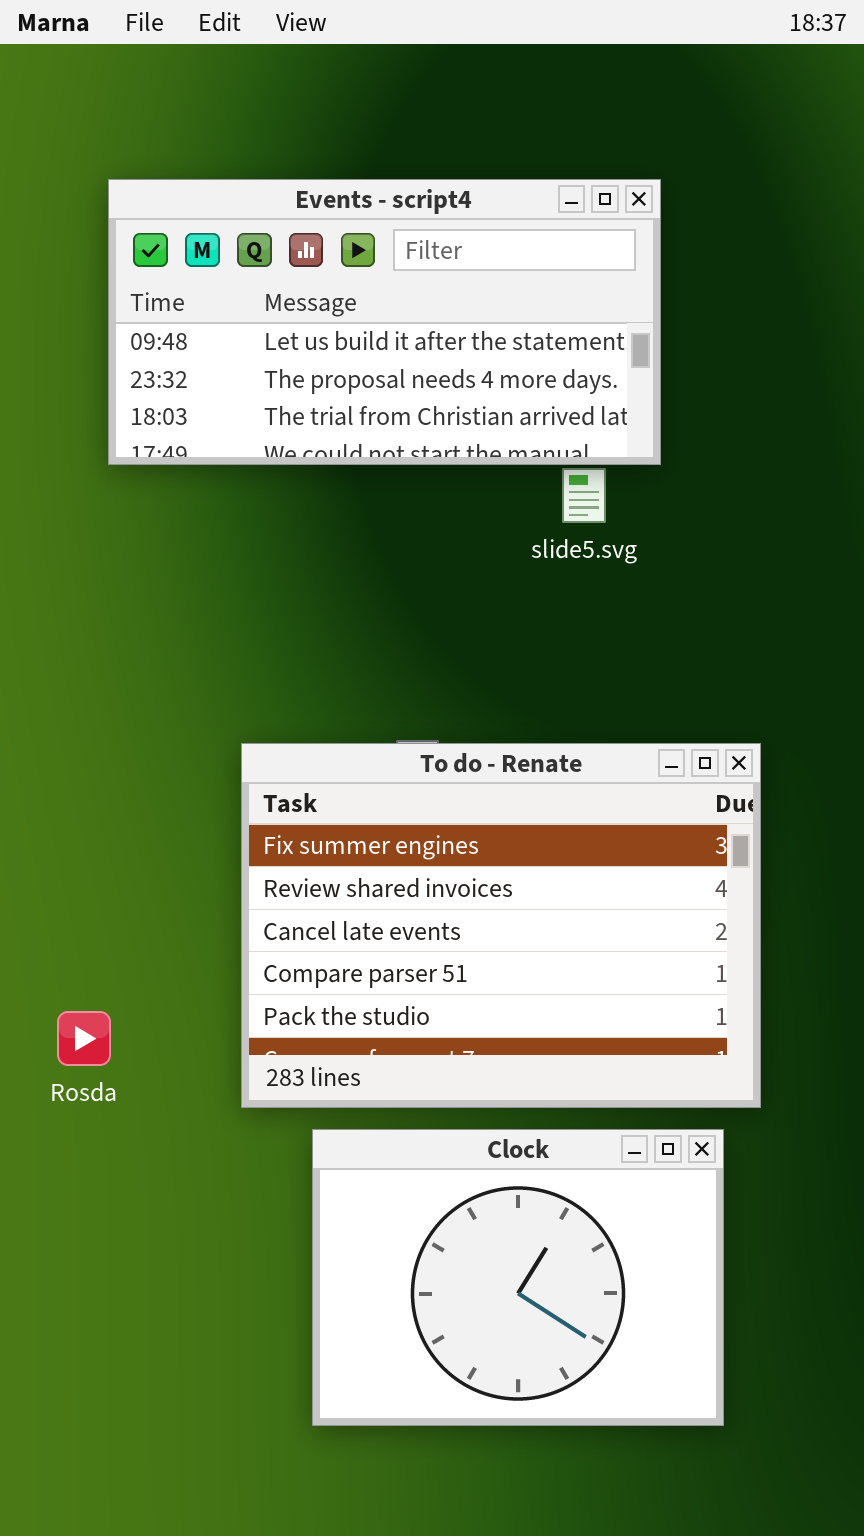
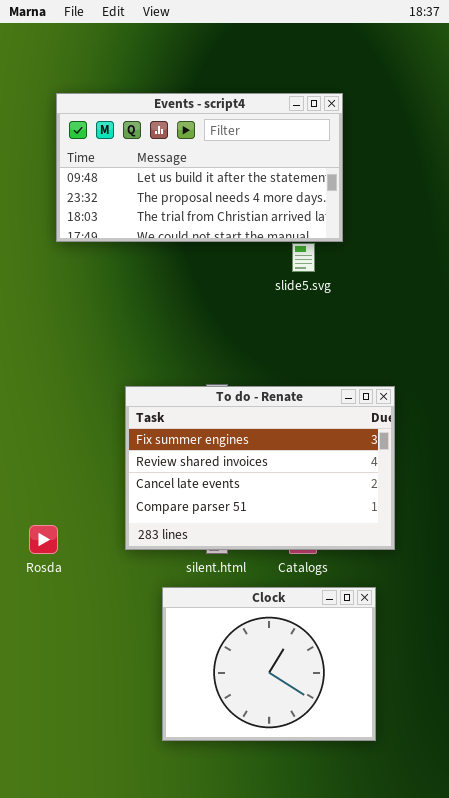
To do - Renate: [241,743,761,1108] -> [125,386,395,550], resized

